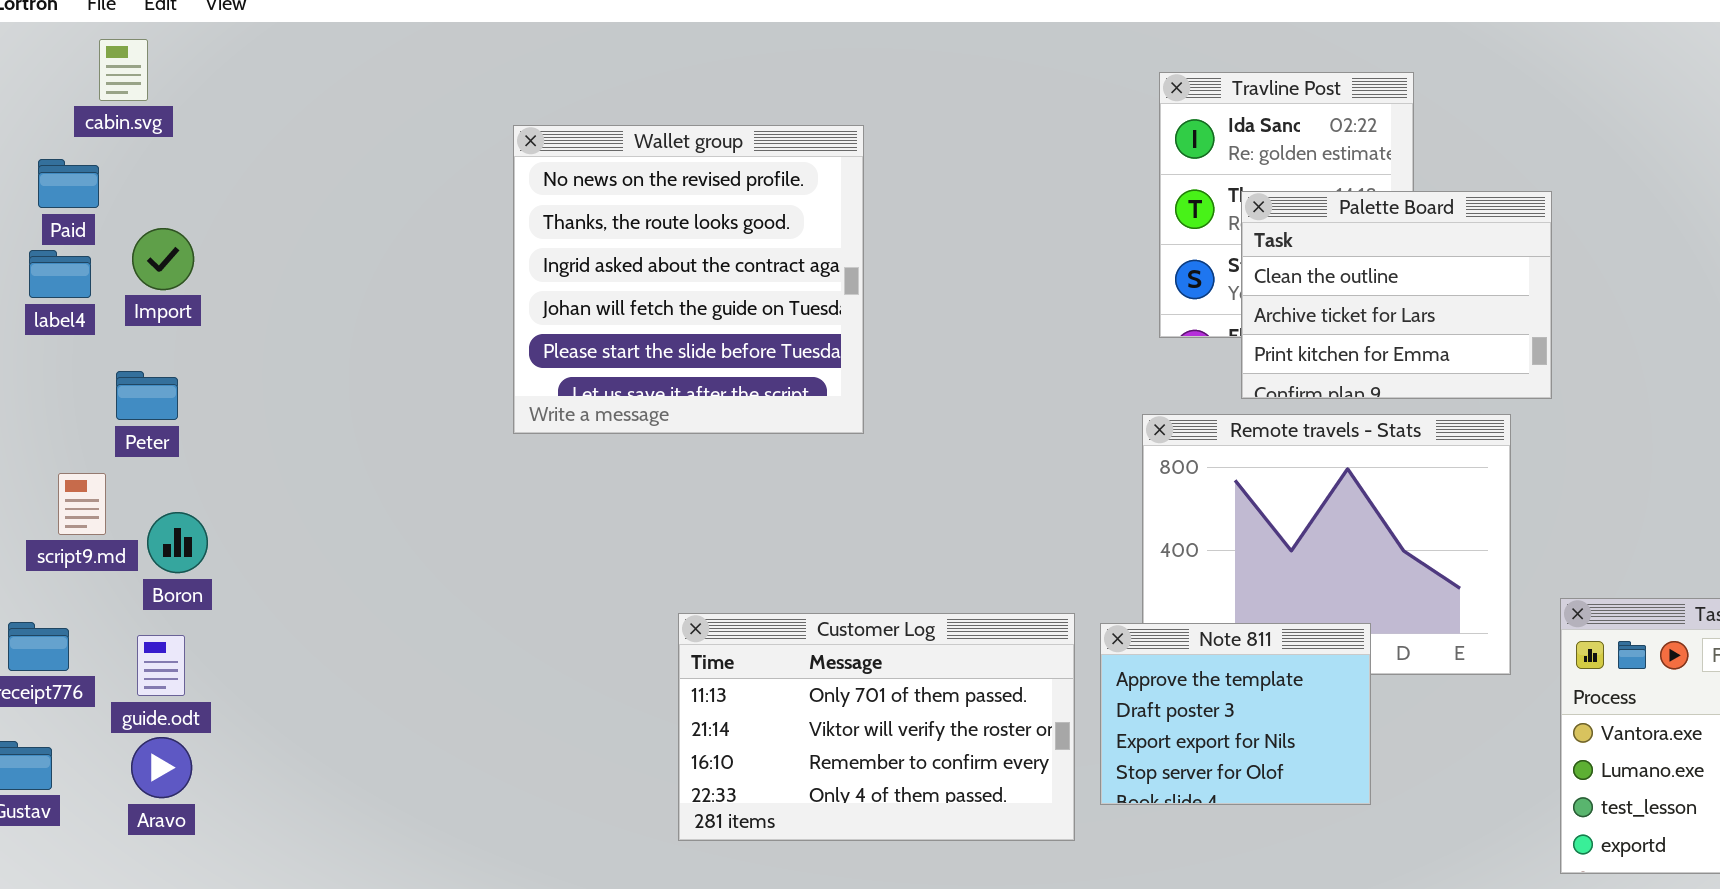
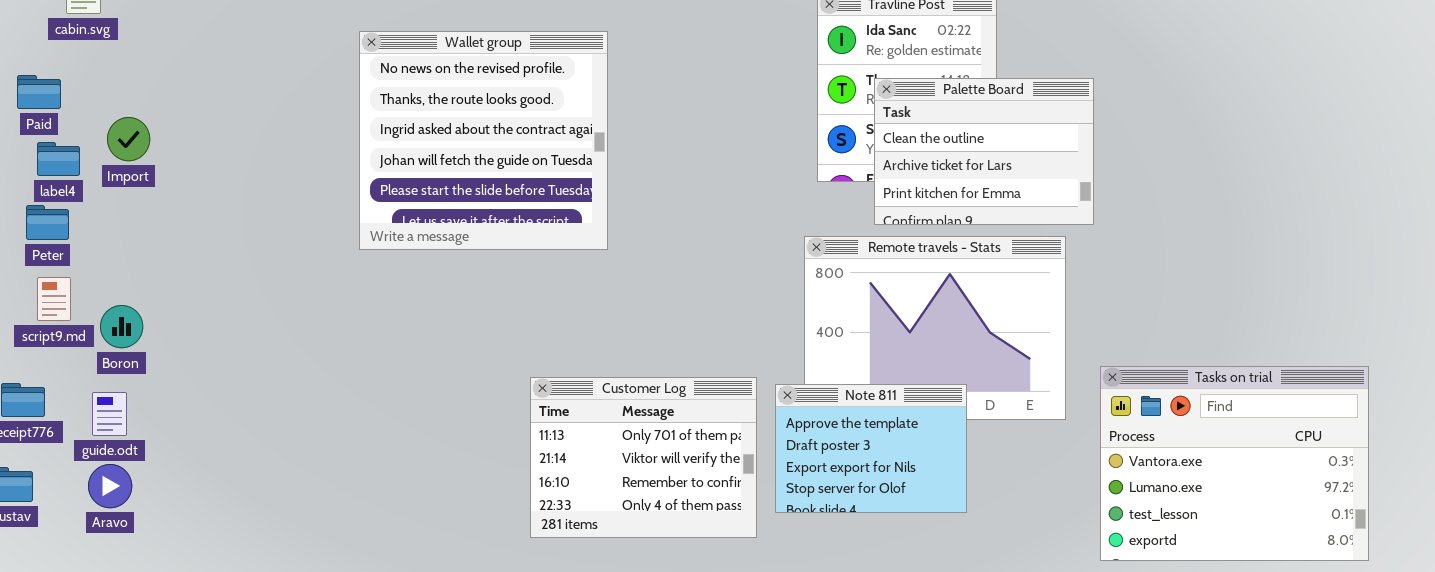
Paid: [38,159,99,208] -> [17,75,61,109], moved
Import: [132,228,194,290] -> [107,117,150,161], moved
label4: [29,250,91,298] -> [37,142,80,176], moved
Peter: [116,371,178,420] -> [26,205,69,240], moved
Customer Log: [678,613,1075,841] -> [530,377,757,538], resized

